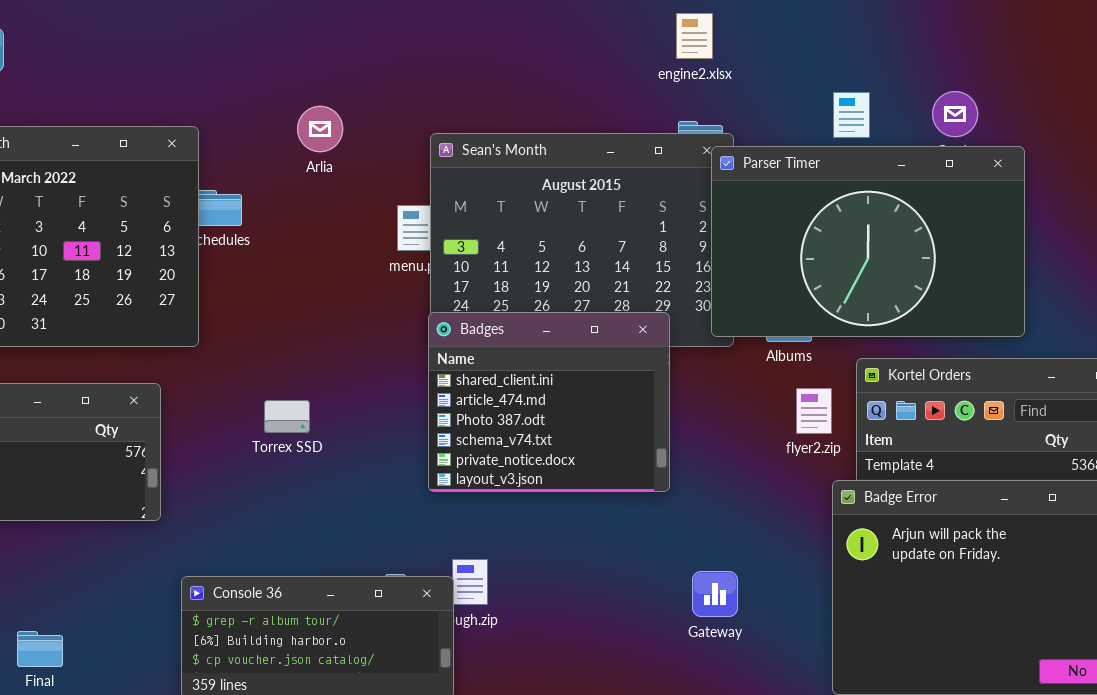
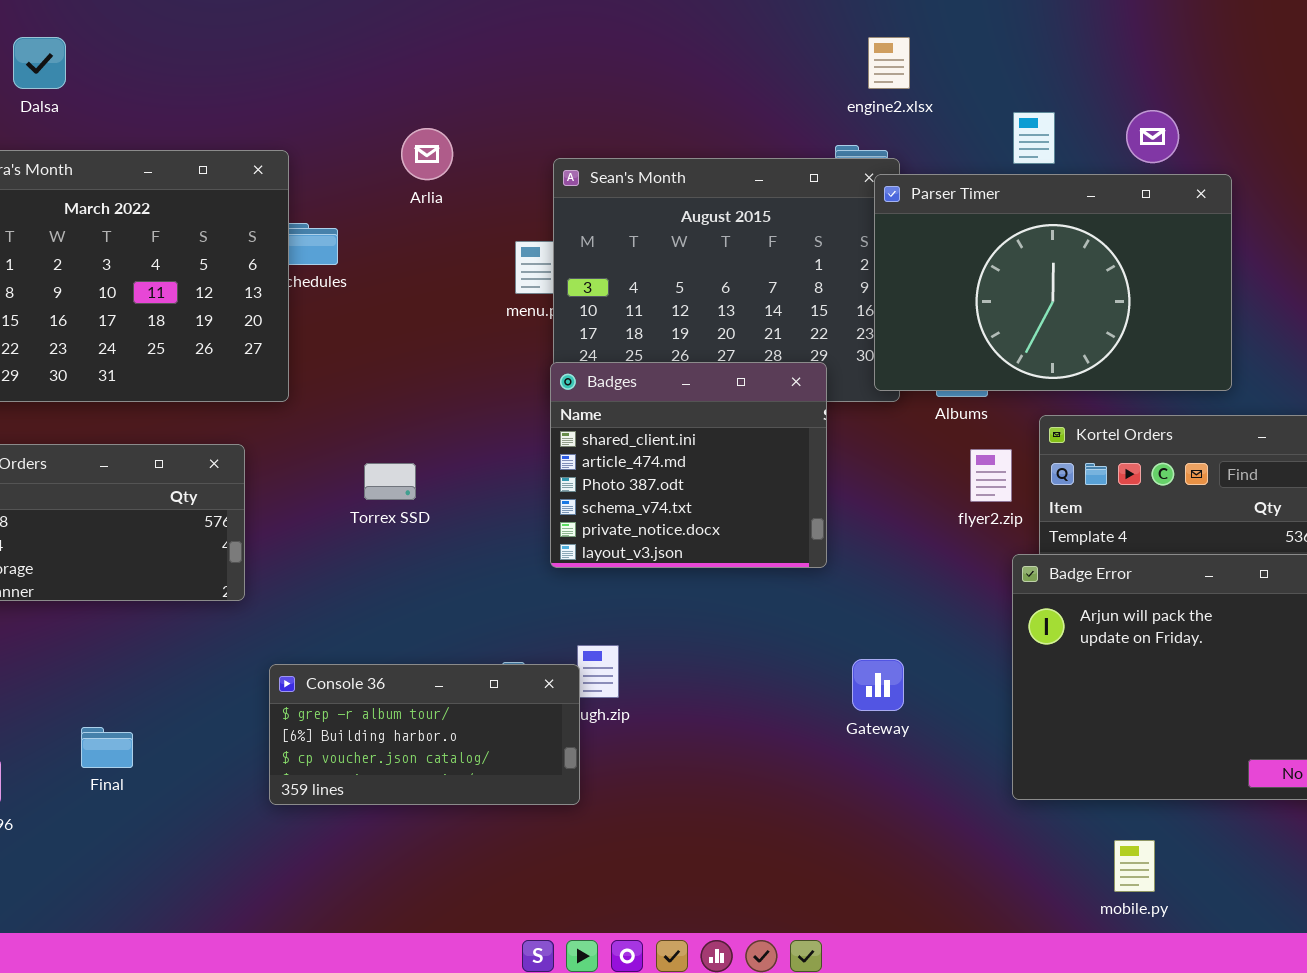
engine2.xlsx: [676,13,713,59] -> [868,37,910,89], moved

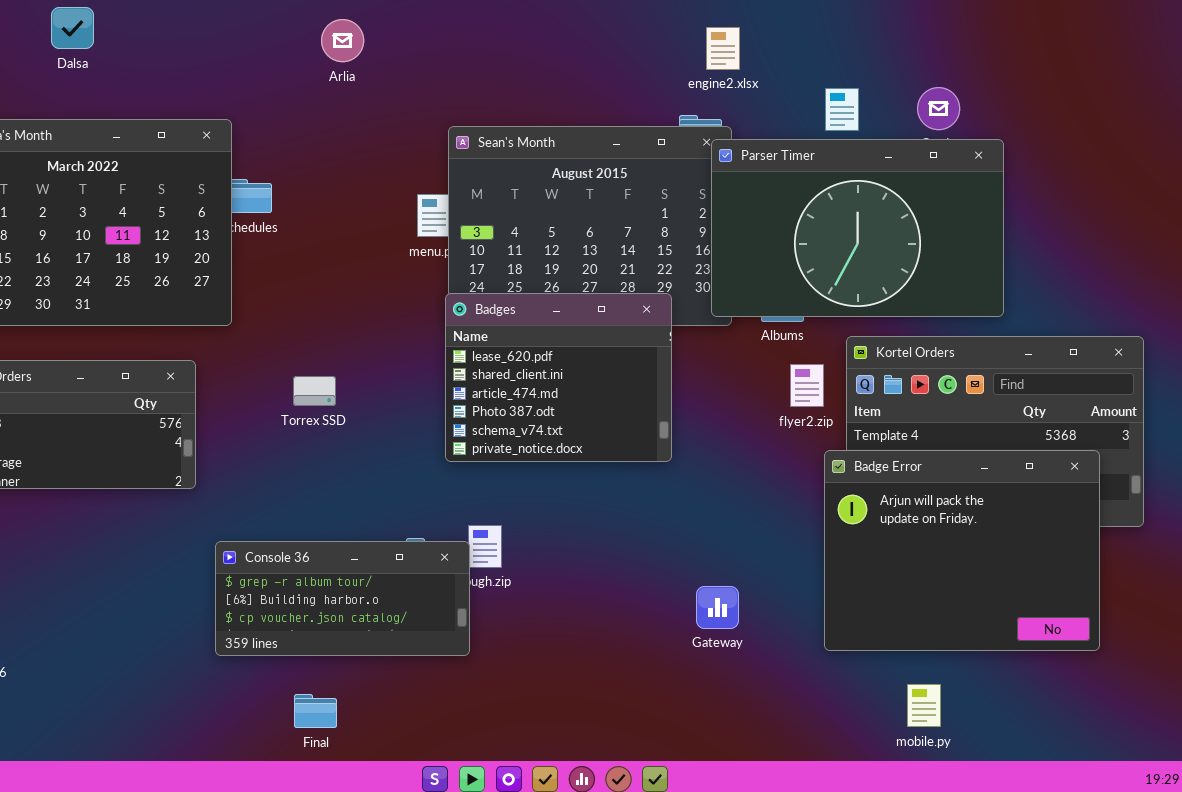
Dalsa: [13,37,66,89] -> [51,7,94,49], moved
Arlia: [401,128,453,180] -> [321,19,364,62], moved
Badges: [550,362,827,568] -> [445,293,672,462], scrolled up 1 row
Gateway: [852,659,904,711] -> [696,586,739,629], moved
Final: [81,727,133,768] -> [294,694,337,728], moved

